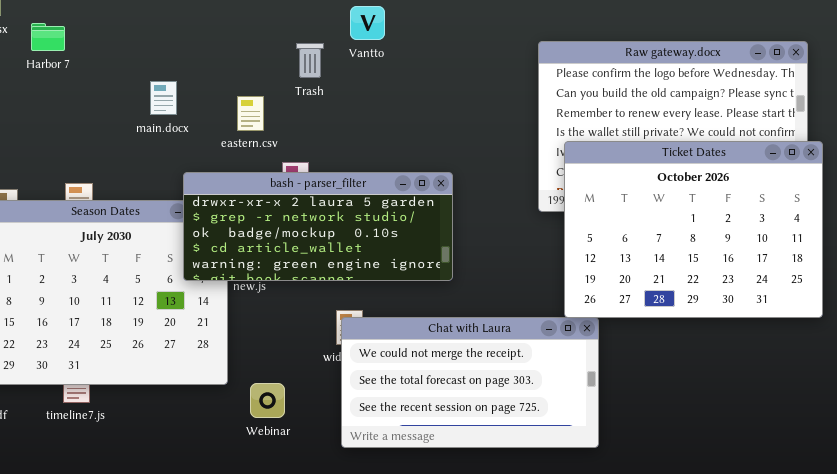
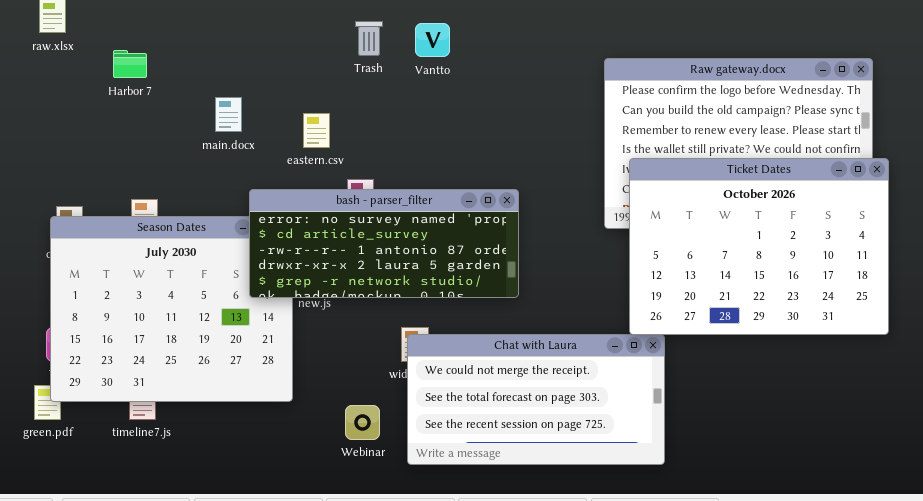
Harbor 7: [31,23,65,51] -> [113,50,147,78], moved
Trash: [296,43,324,78] -> [355,21,383,56], moved
bash - parser_filter: [183,172,453,281] -> [249,189,519,298], scrolled up 3 rows
Webinar: [250,383,285,418] -> [345,405,380,440], moved

